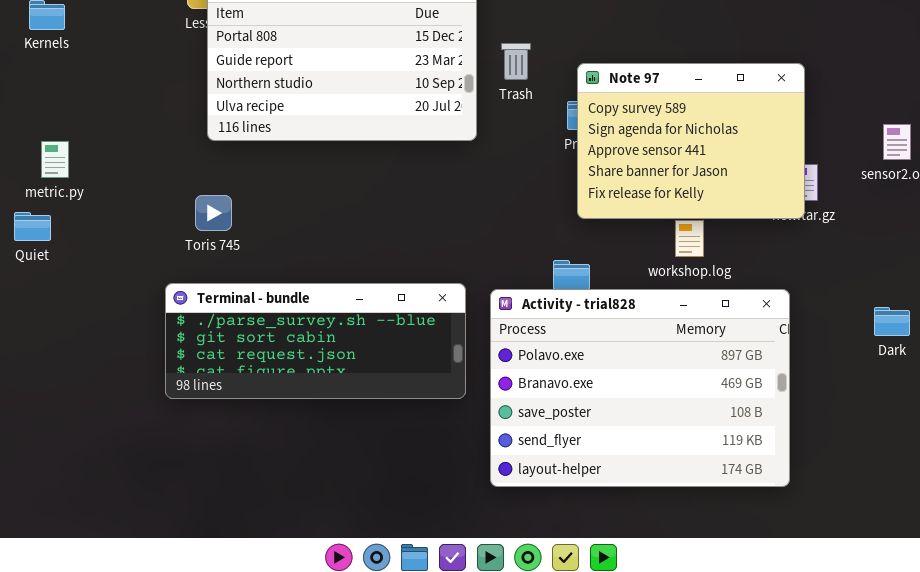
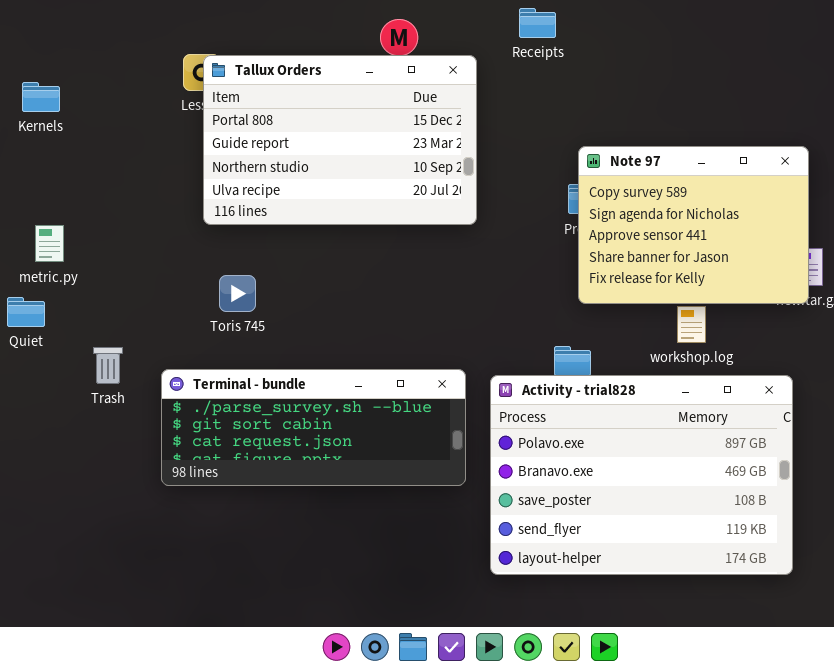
Trash: [501,43,531,80] -> [93,347,123,384], moved
Toris 745: [195,195,232,231] -> [219,275,256,312], moved

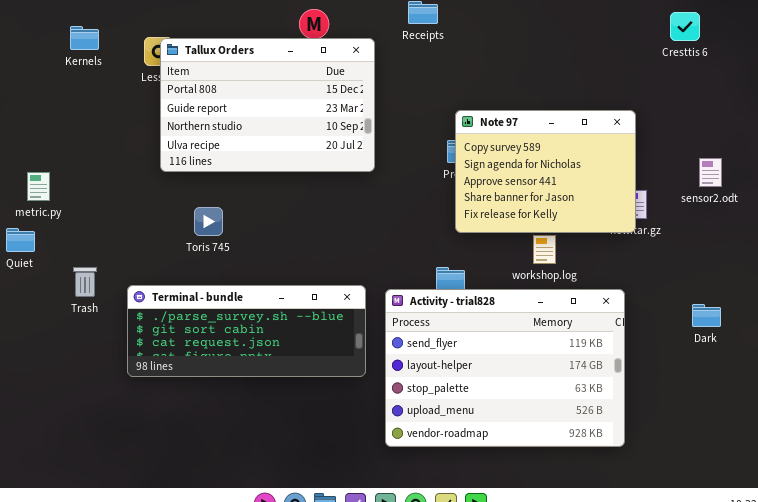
Kernels: [22,82,60,112] -> [70,26,99,50], moved
Toris 745: [219,275,256,312] -> [194,207,223,236], moved
Activity - trial828: [490,375,793,575] -> [385,289,625,447], scrolled down 3 rows

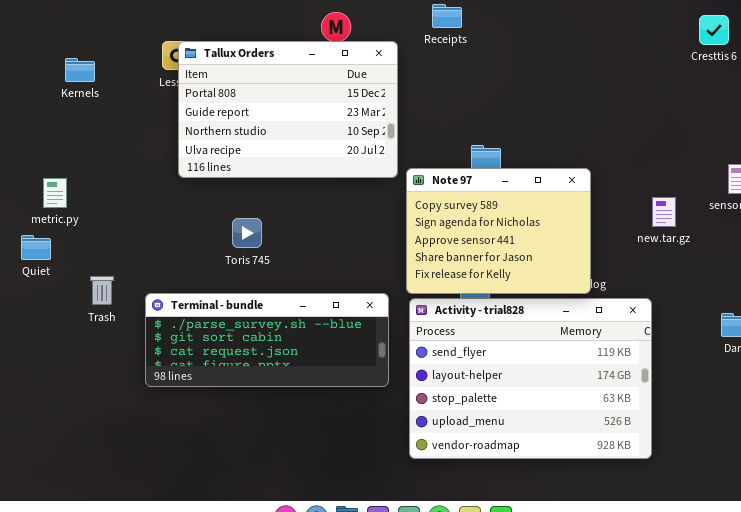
Kernels: [70,26,99,50] -> [65,58,95,82], moved
Note 97: [455,110,636,233] -> [406,168,591,294], moved
Toris 745: [194,207,223,236] -> [232,218,262,248], moved

